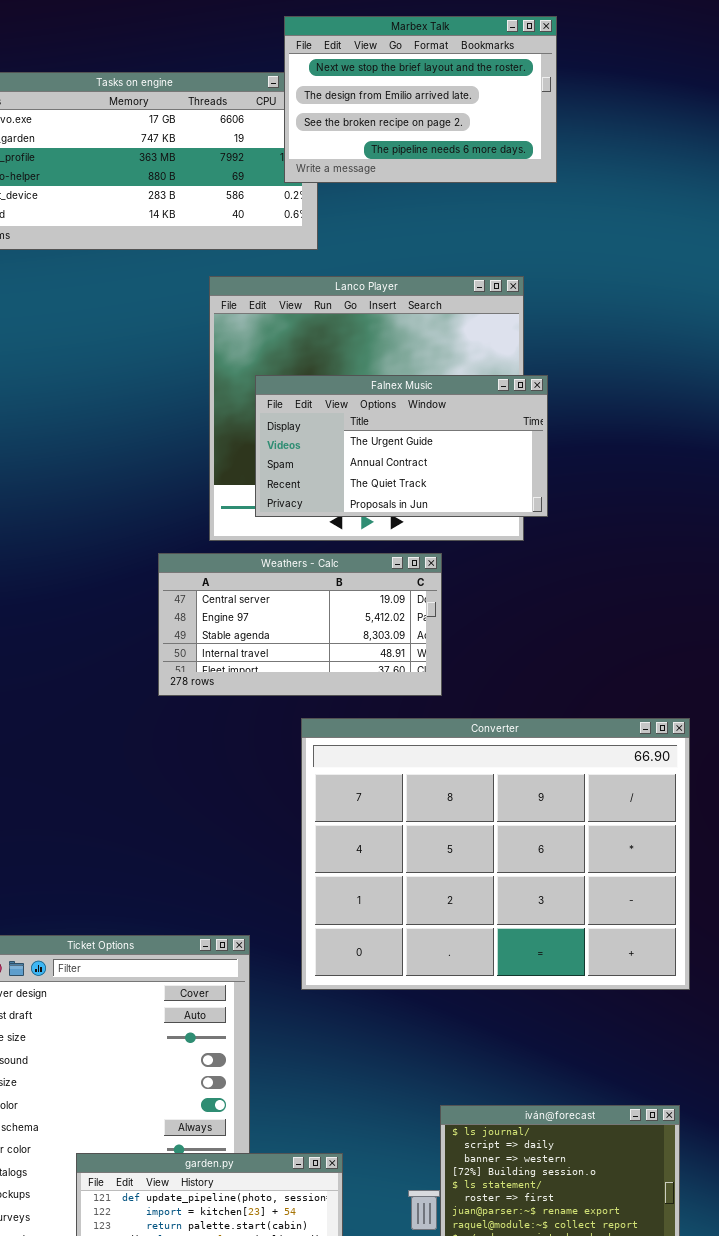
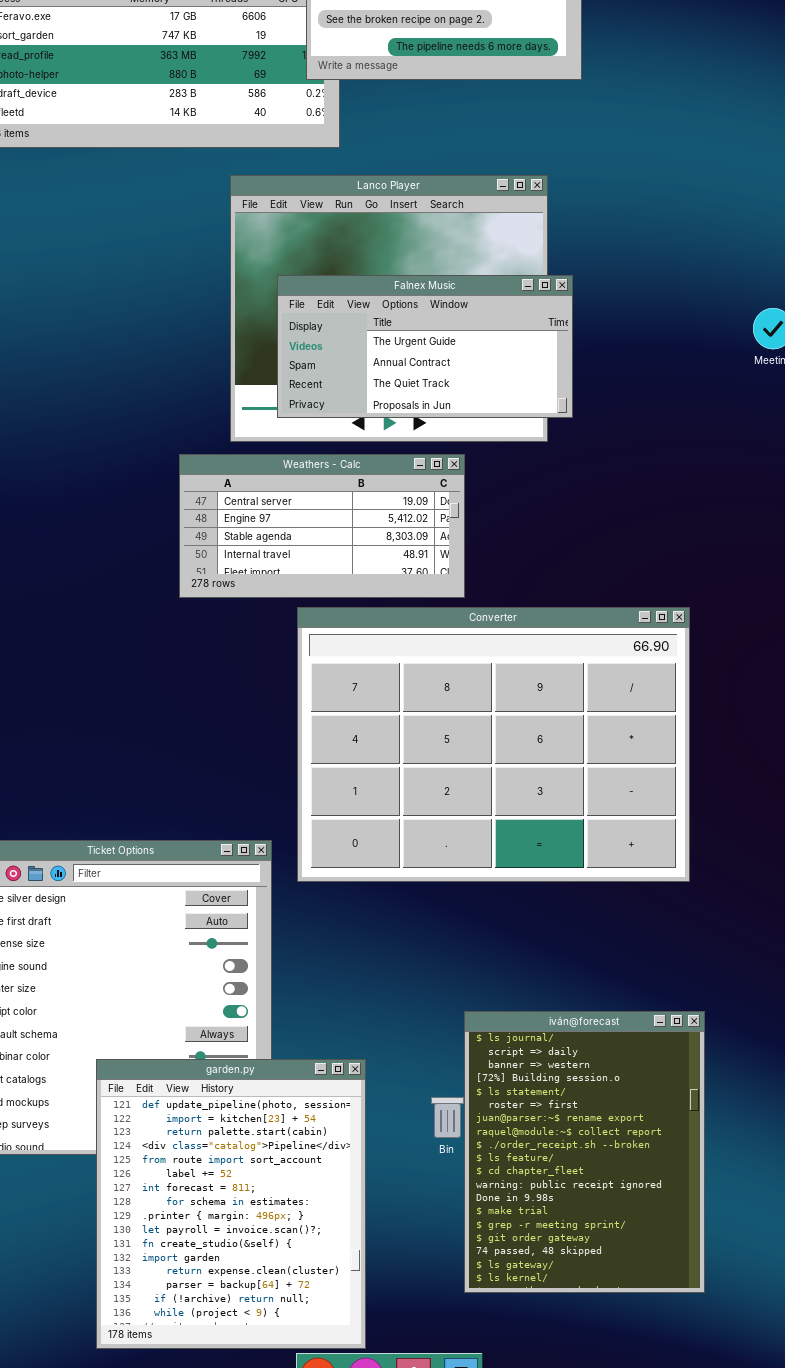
Converter: [301,718,690,990] -> [297,607,690,882], moved

